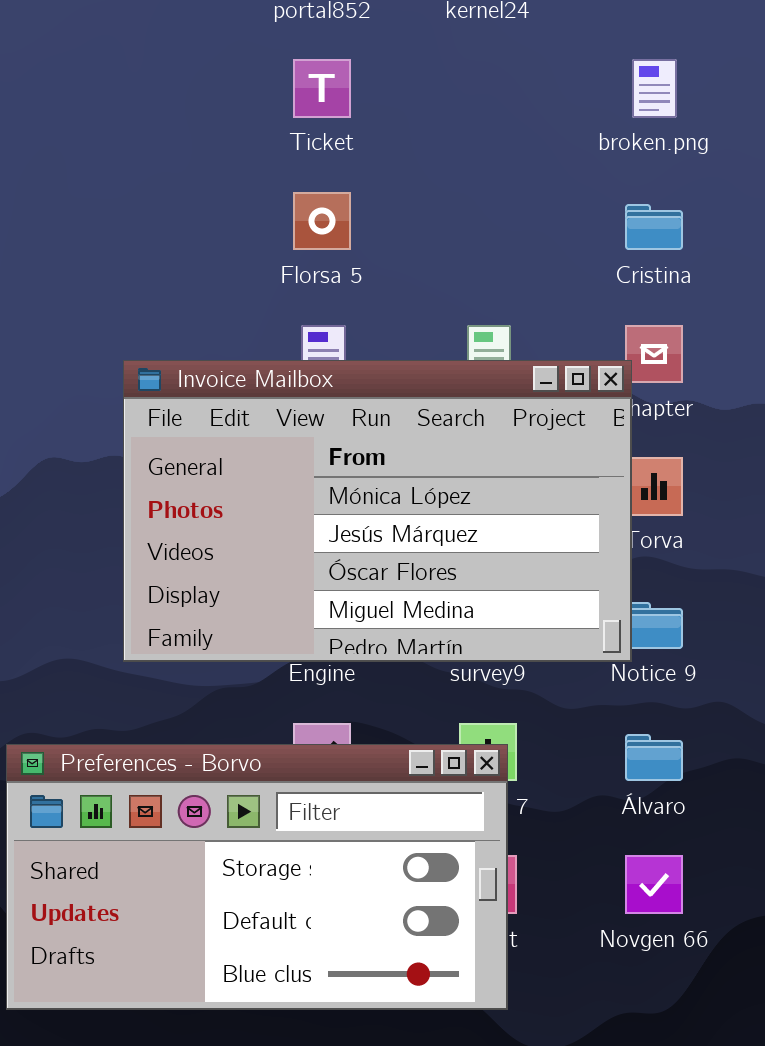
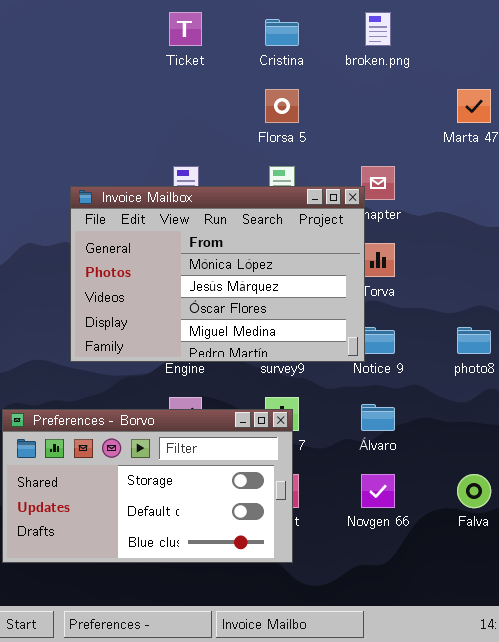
Florsa 5: [293,192,351,250] -> [265,89,299,123], moved
Cristina: [625,204,683,250] -> [265,19,299,46], moved

